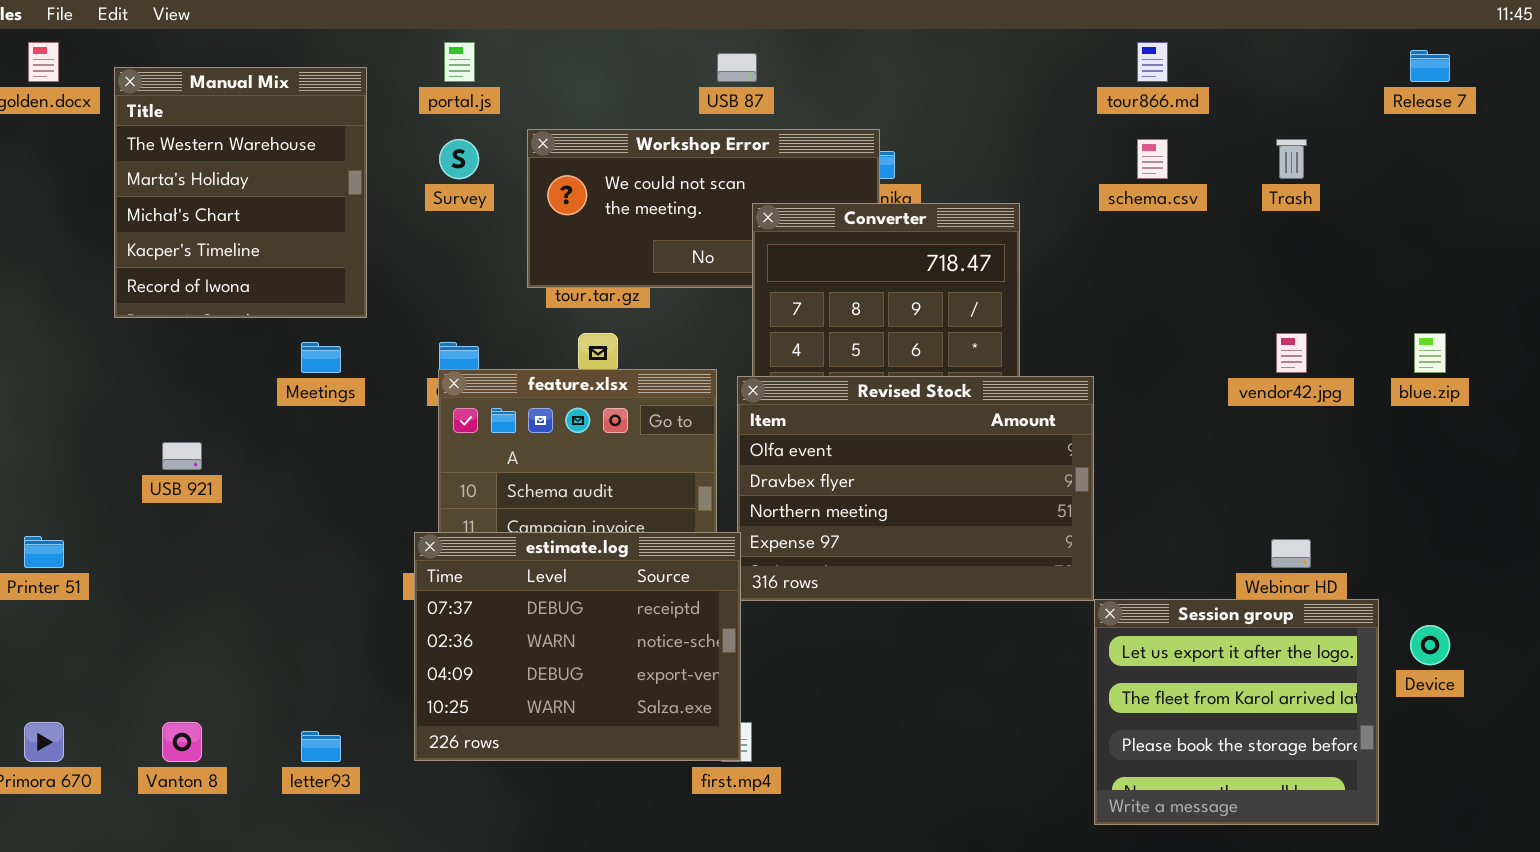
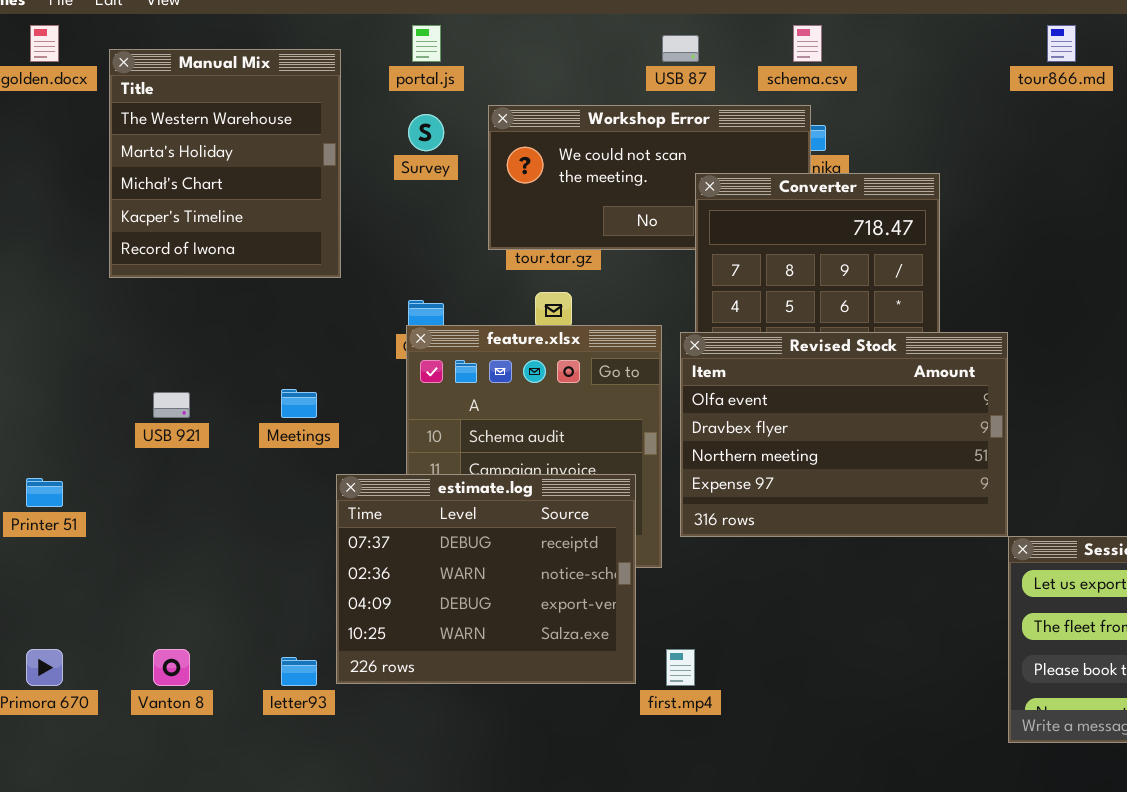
schema.csv: [1137,139,1168,179] -> [793,25,822,62], moved
Meetings: [301,342,341,373] -> [281,389,317,418], moved
estimate.log: [414,532,741,761] -> [336,474,636,684], moved

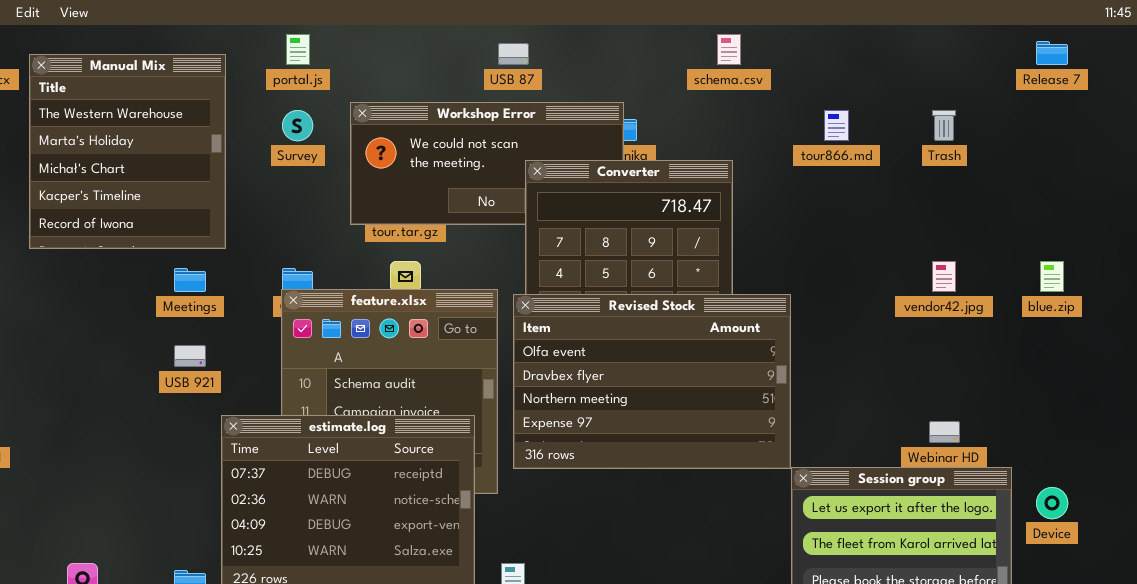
schema.csv: [793,25,822,62] -> [717,34,741,65], moved
tour866.md: [1047,25,1076,62] -> [824,110,849,141], moved
Meetings: [281,389,317,418] -> [174,268,206,292], moved
USB 921: [153,392,190,418] -> [174,345,206,367], moved

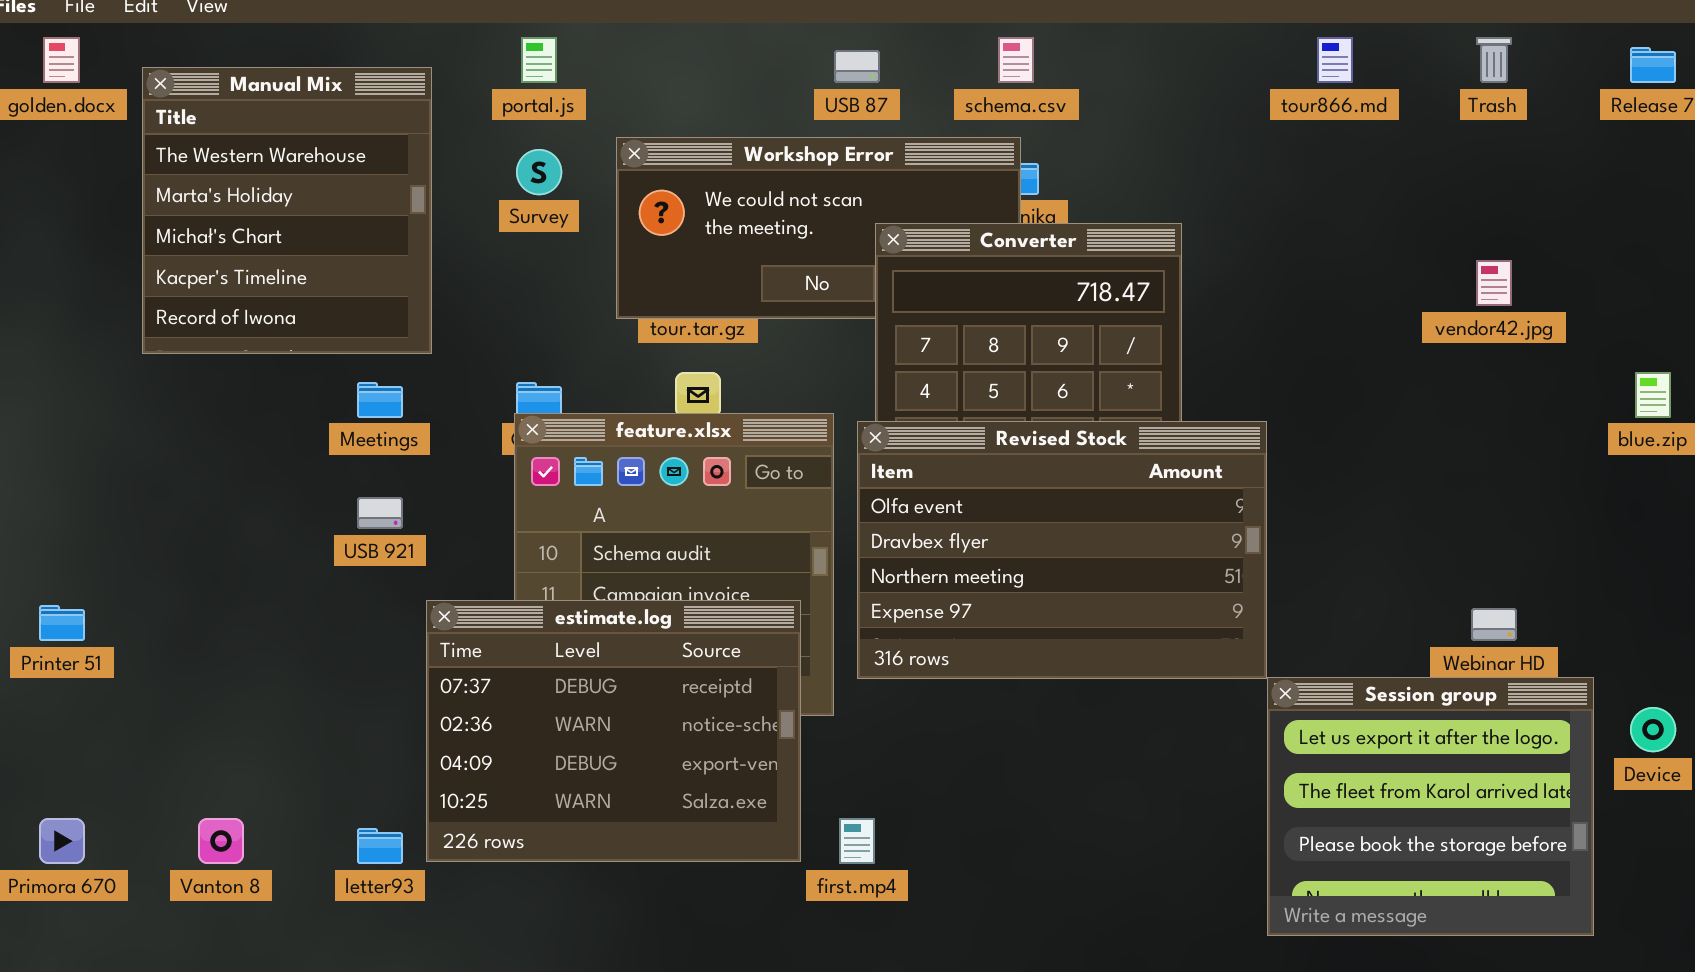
schema.csv: [717,34,741,65] -> [998,37,1034,83], moved
tour866.md: [824,110,849,141] -> [1317,37,1353,83], moved
Trash: [932,110,956,141] -> [1476,37,1512,83], moved
vendor42.jpg: [932,261,956,292] -> [1476,260,1512,306], moved

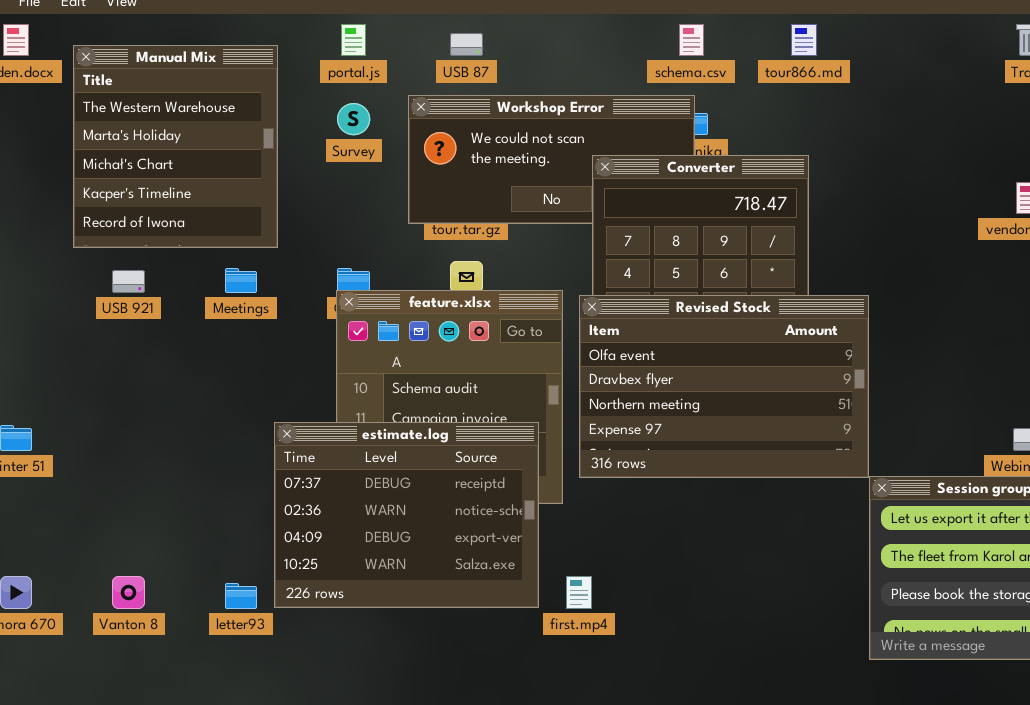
tour866.md: [1317,37,1353,83] -> [791,24,817,56], moved
USB 87: [834,50,880,83] -> [450,33,483,56], moved
USB 921: [357,497,403,529] -> [112,270,145,293], moved

